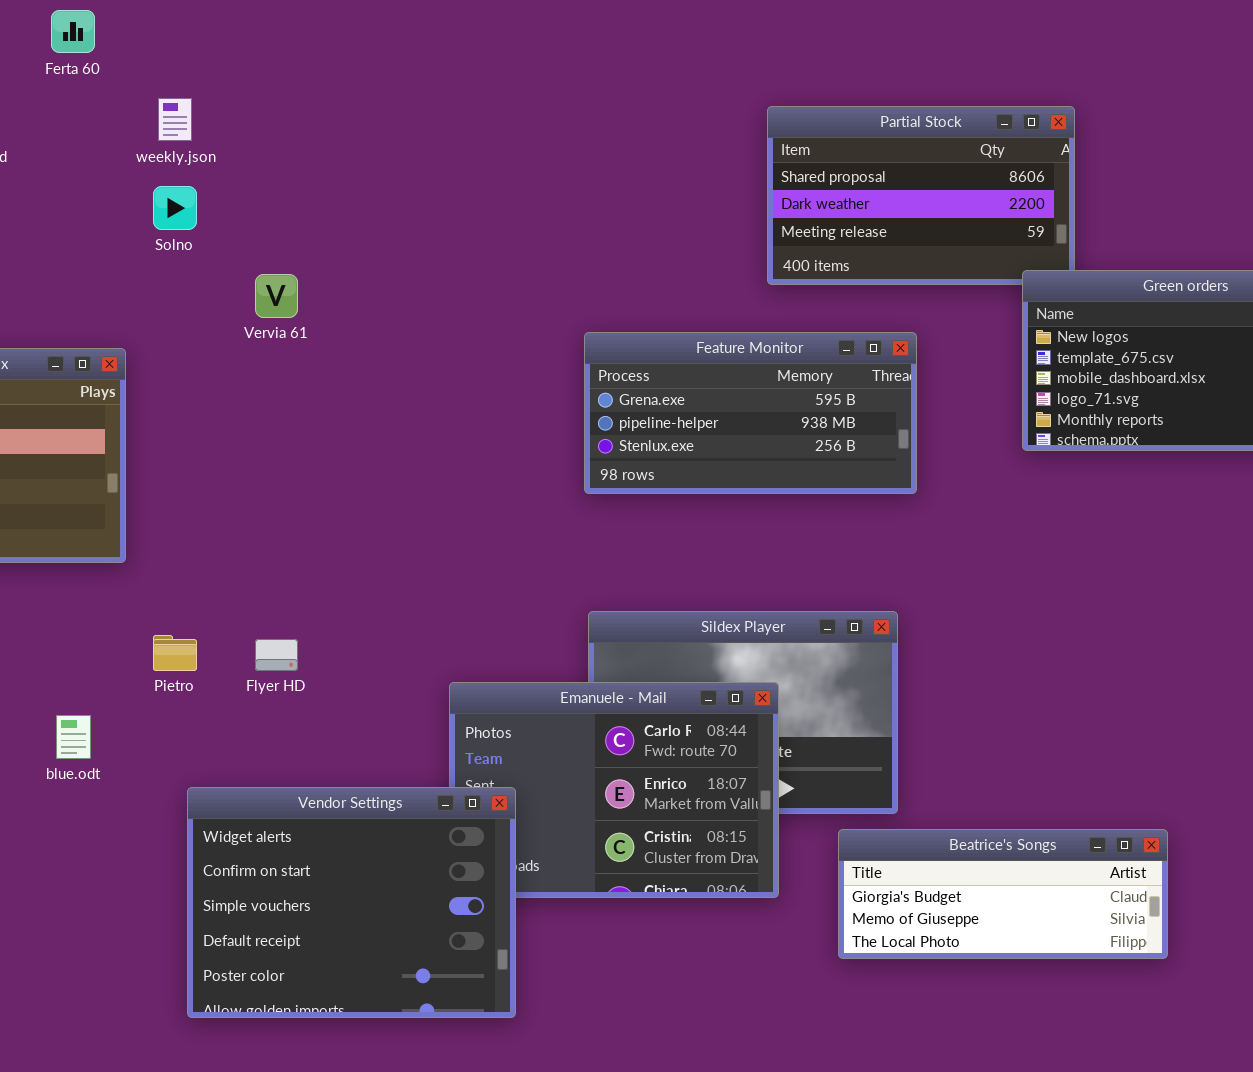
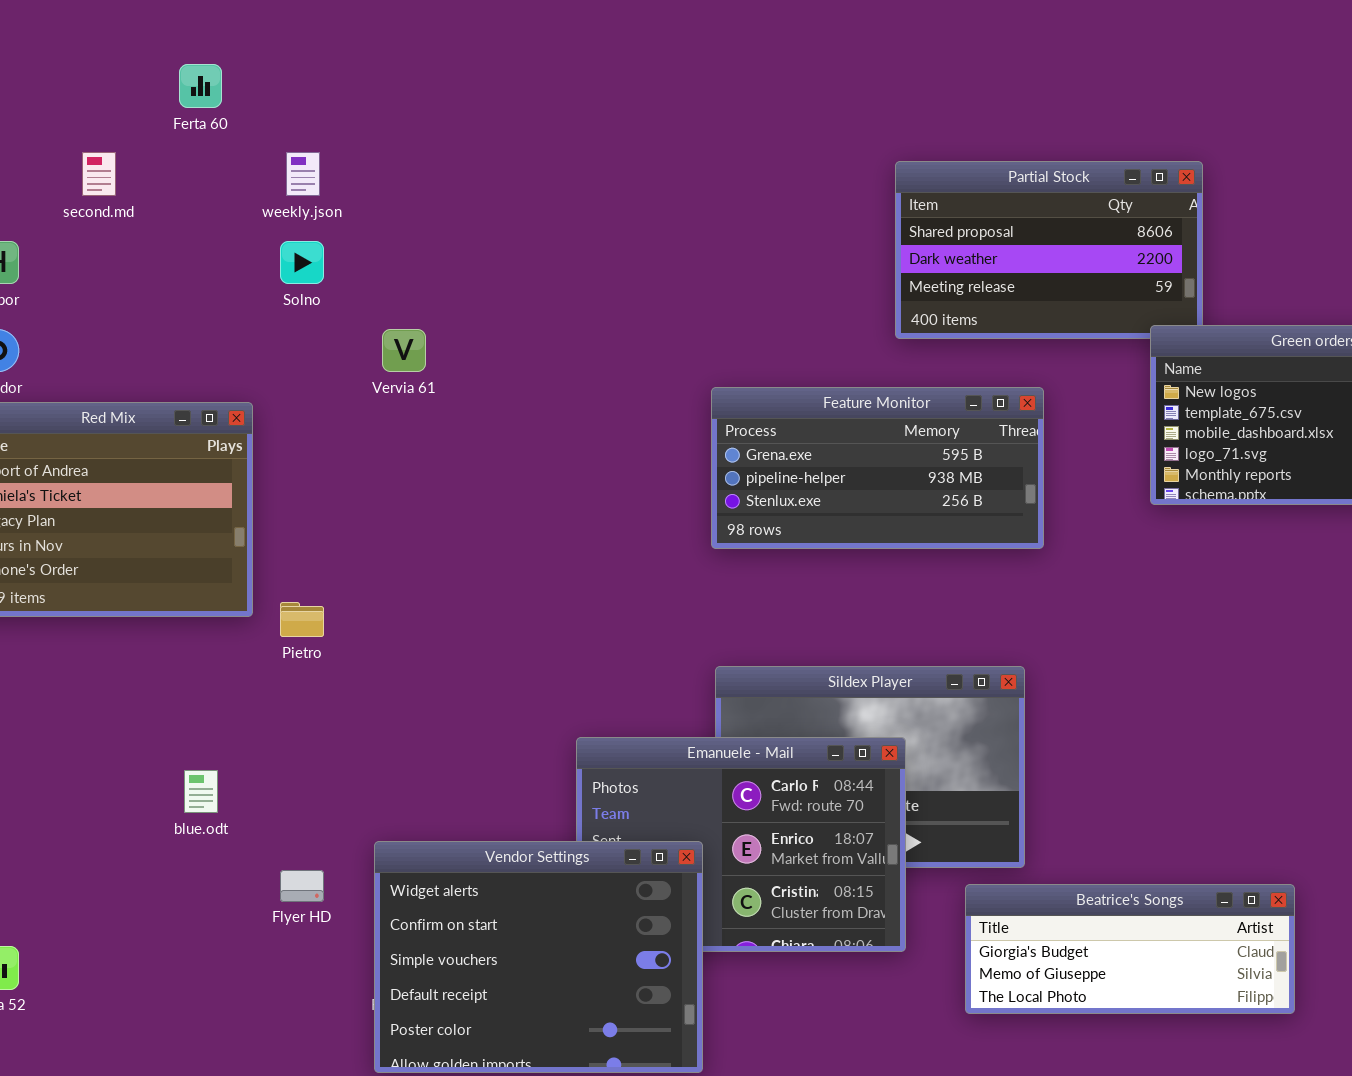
Pietro: [153,635,197,671] -> [280,602,324,637], moved
Flyer HD: [255,639,298,671] -> [280,870,324,902], moved
Vendor Settings: [187,787,516,1018] -> [374,841,703,1073], moved

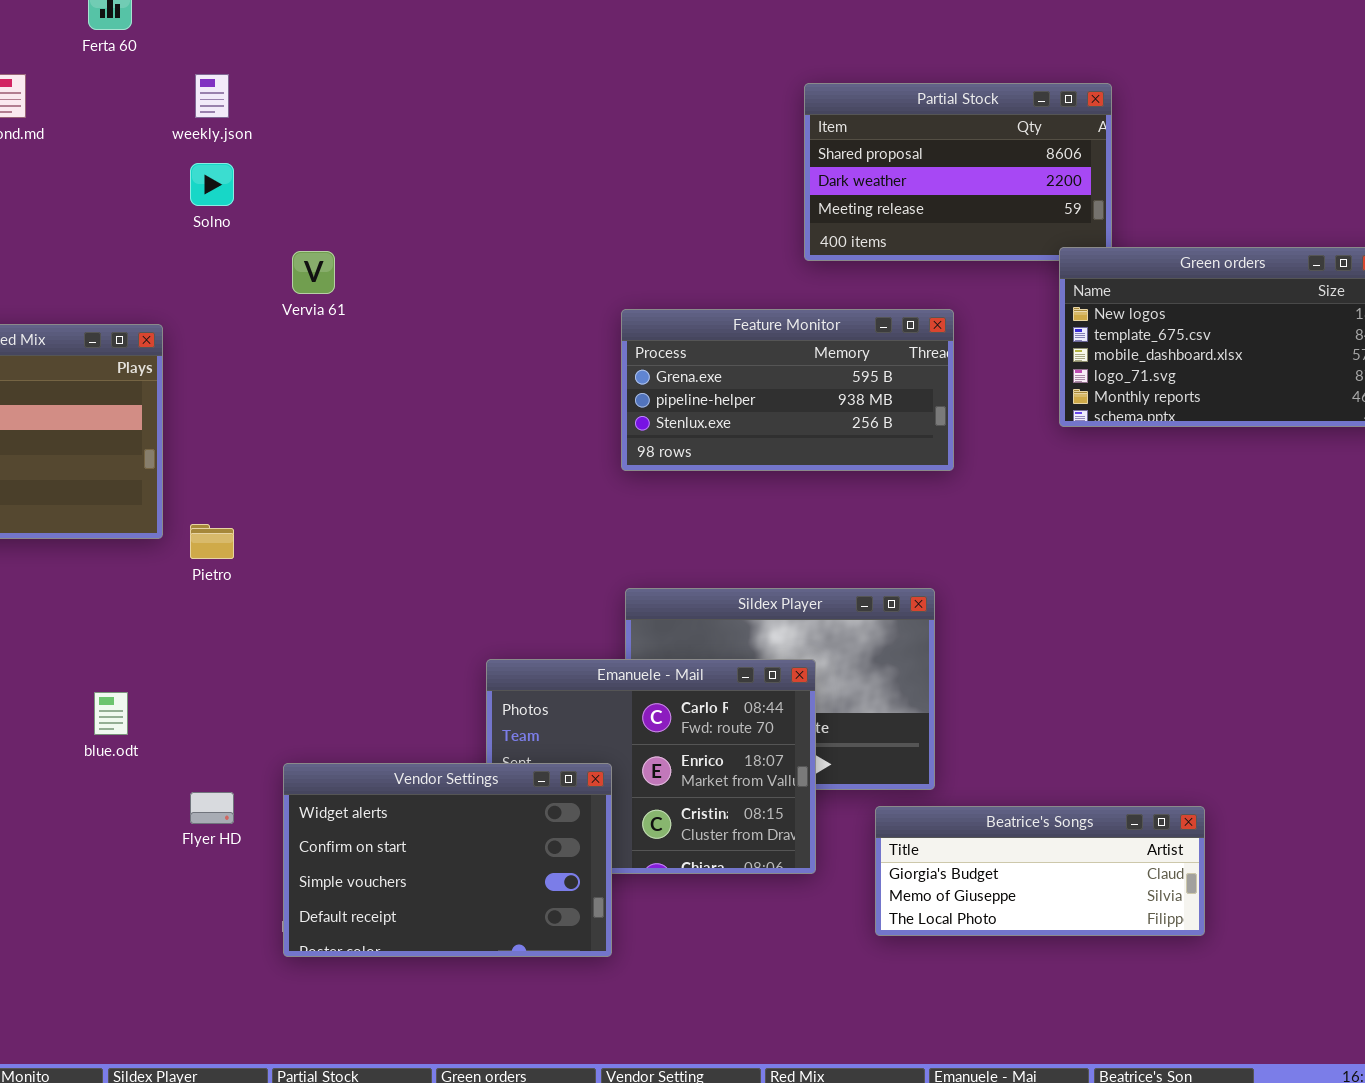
Vendor Settings: [374,841,703,1073] -> [283,763,612,957], resized

